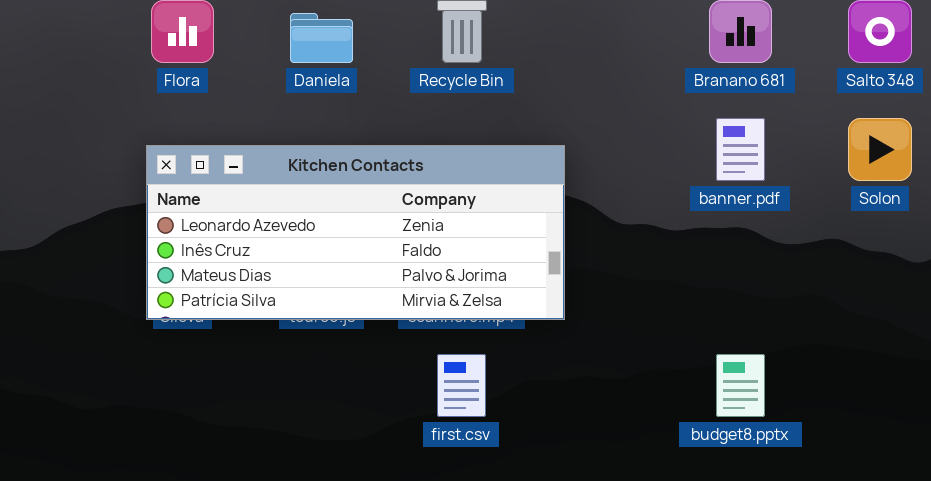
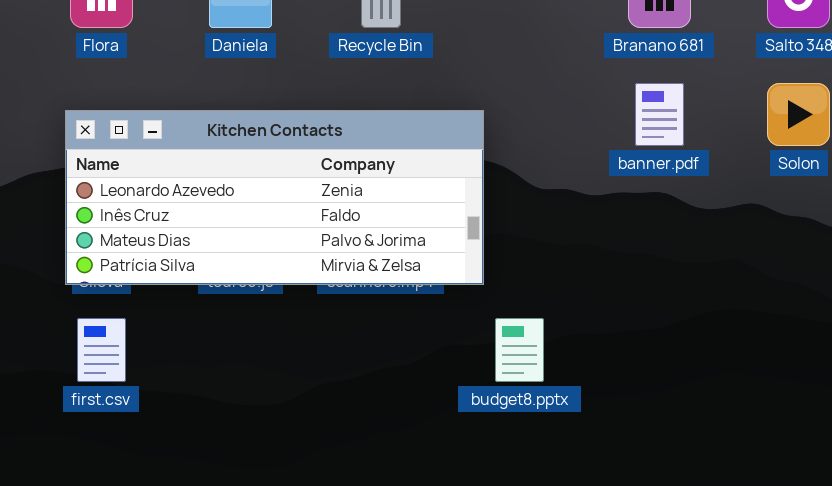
first.csv: [437,354,486,417] -> [77,318,126,382], moved
budget8.pptx: [716,354,765,417] -> [495,318,544,382], moved

